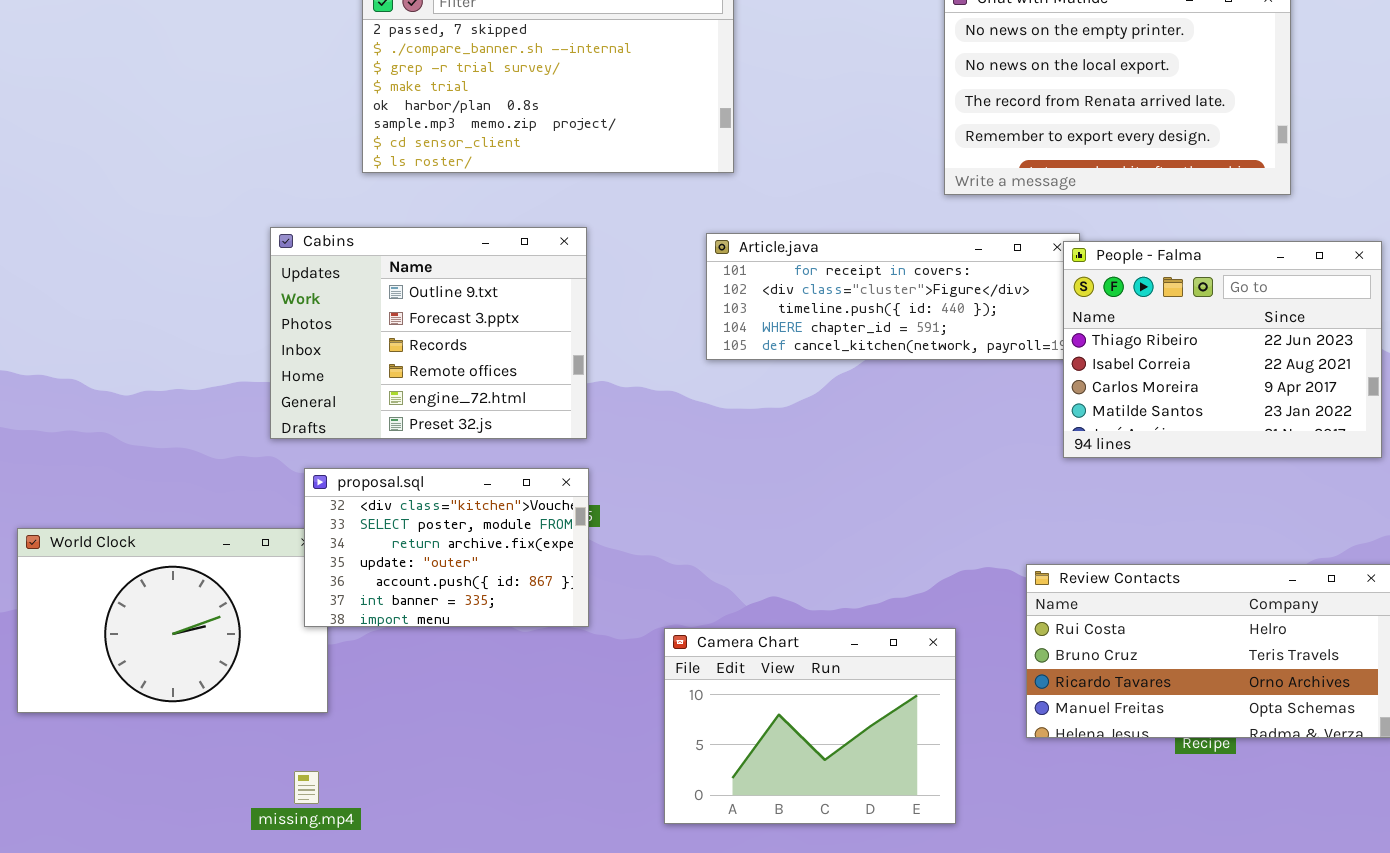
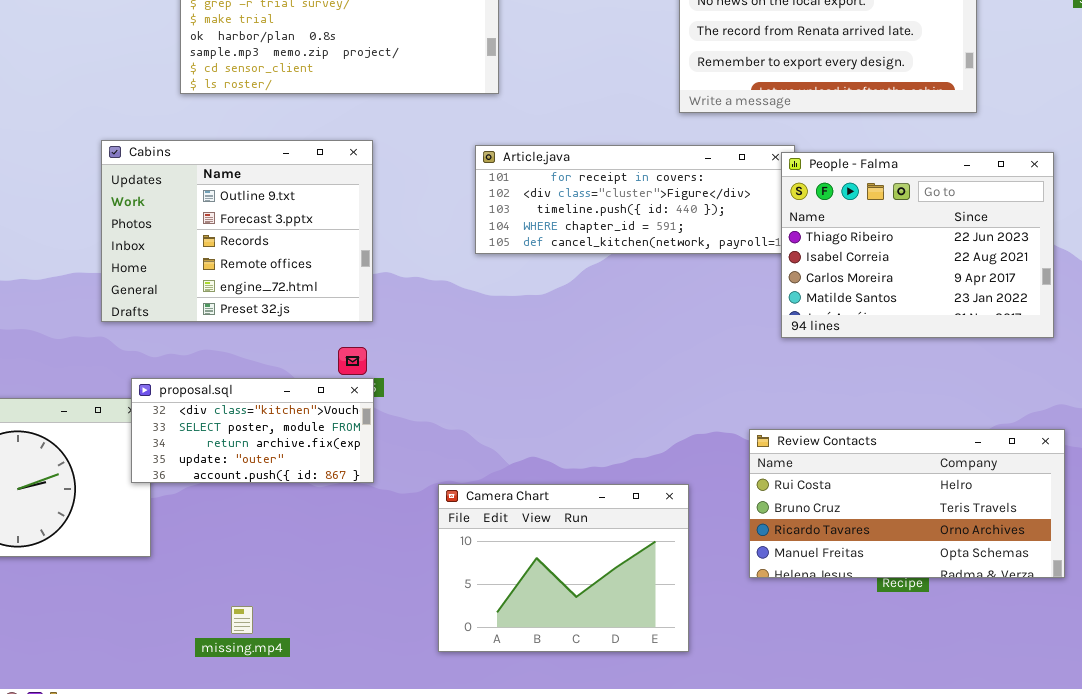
proposal.sql: [304,468,589,627] -> [131,378,374,483], resized
missing.mp4: [294,771,319,804] -> [231,606,253,634], moved

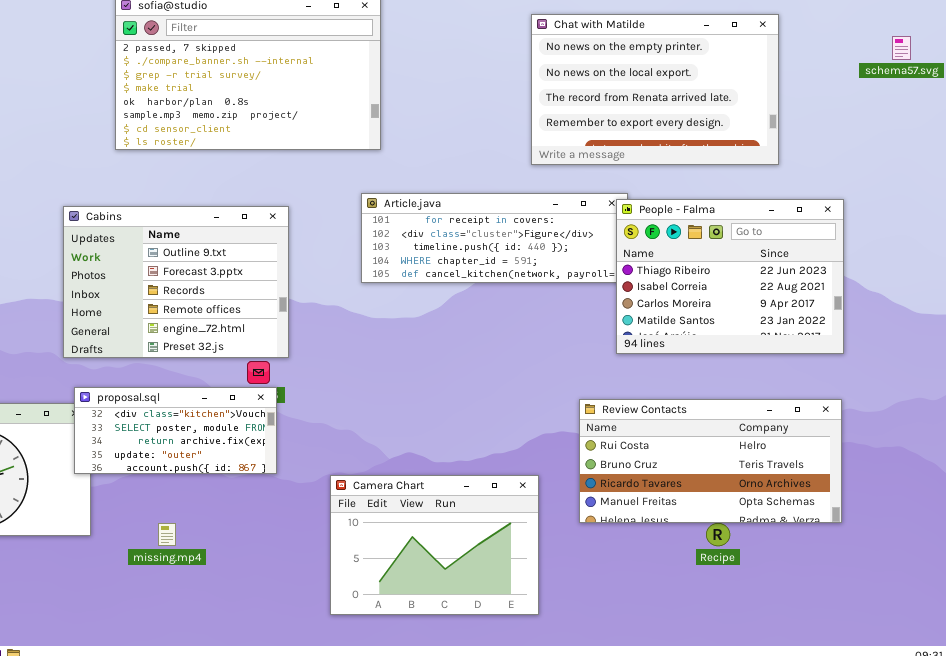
Cabins: [101,140,373,322] -> [63,206,289,358], moved
Review Contacts: [749,429,1065,578] -> [579,399,842,523], moved
missing.mp4: [231,606,253,634] -> [158,523,176,546], moved

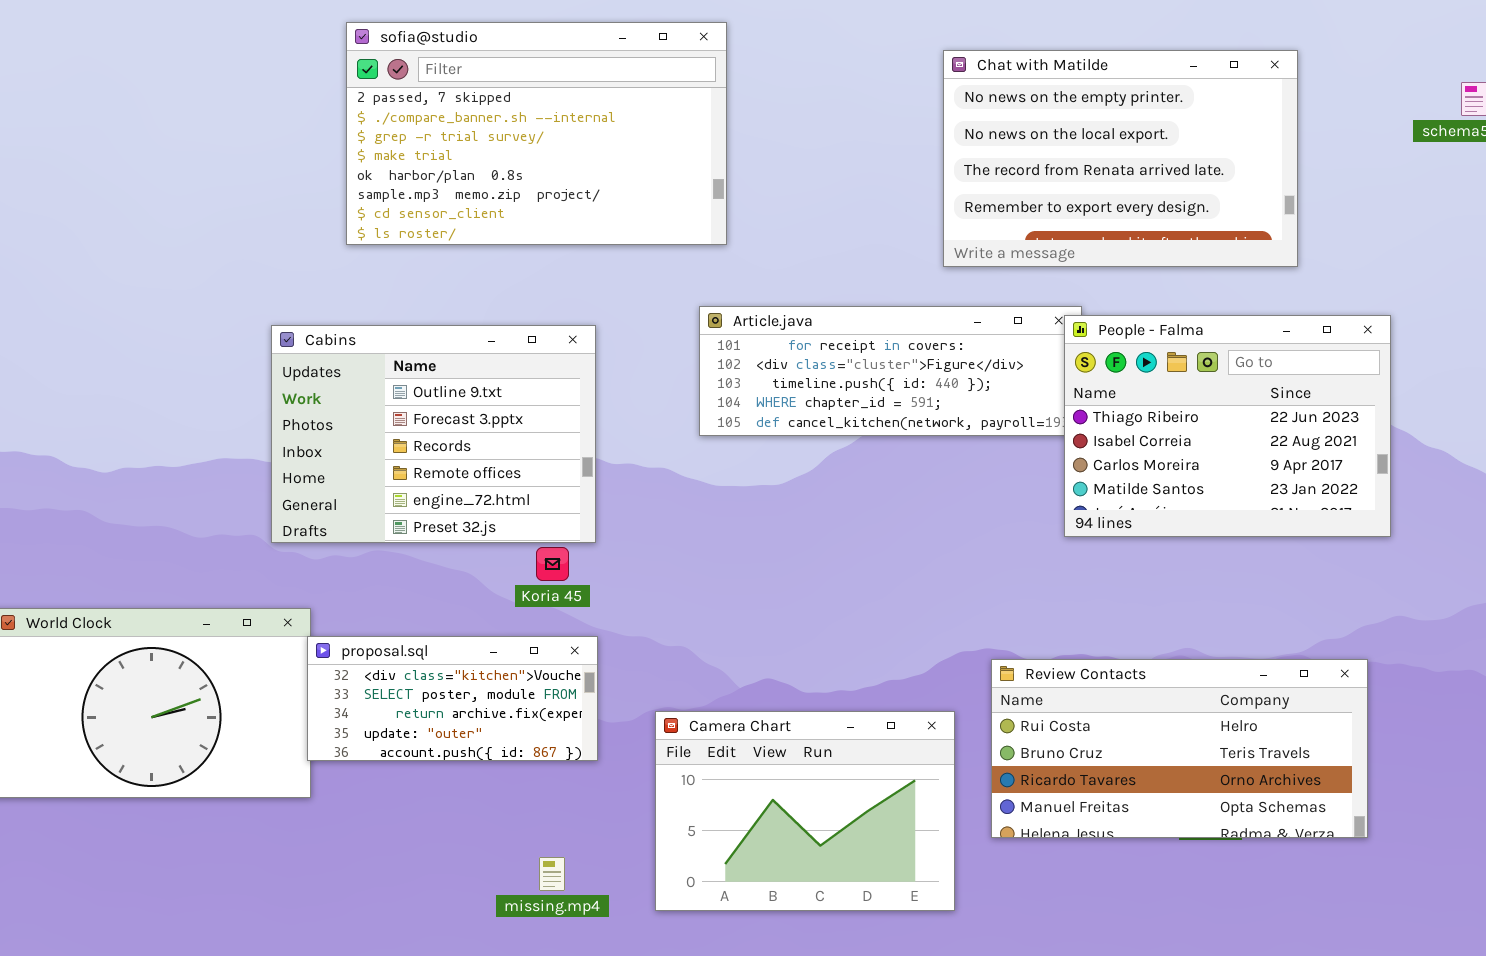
proposal.sql: [74,387,277,474] -> [307,636,598,761], moved
Review Contacts: [579,399,842,523] -> [991,659,1368,838], moved
missing.mp4: [158,523,176,546] -> [539,857,565,891], moved

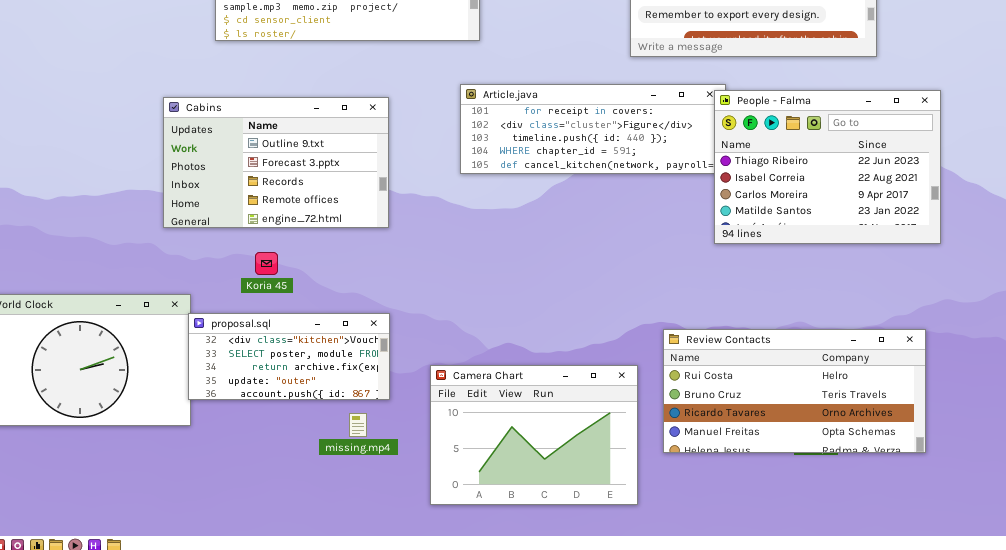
Cabins: [271,325,596,543] -> [163,97,389,228], resized
Koria 45: [536,547,569,581] -> [255,252,278,275], moved
missing.mp4: [539,857,565,891] -> [349,413,367,437], moved

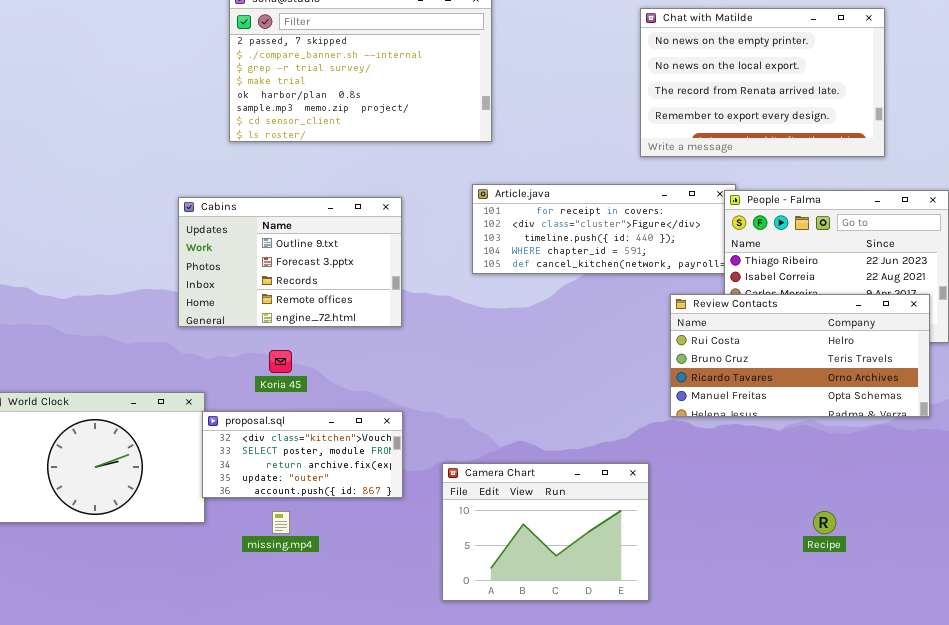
Review Contacts: [663,329,926,453] -> [670,294,930,417], moved
missing.mp4: [349,413,367,437] -> [272,511,290,534], moved

